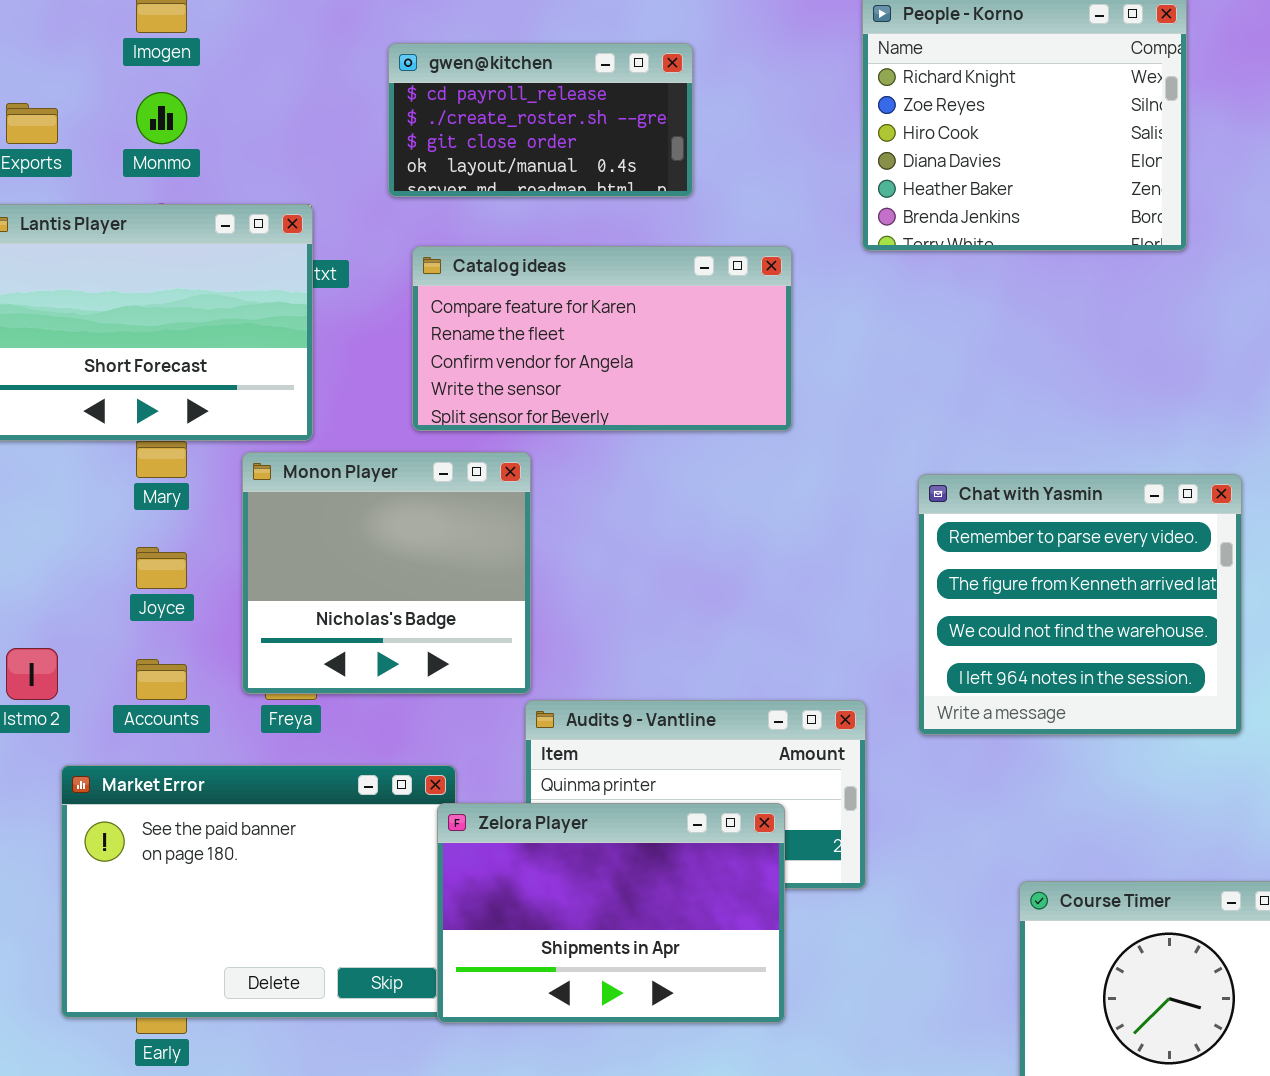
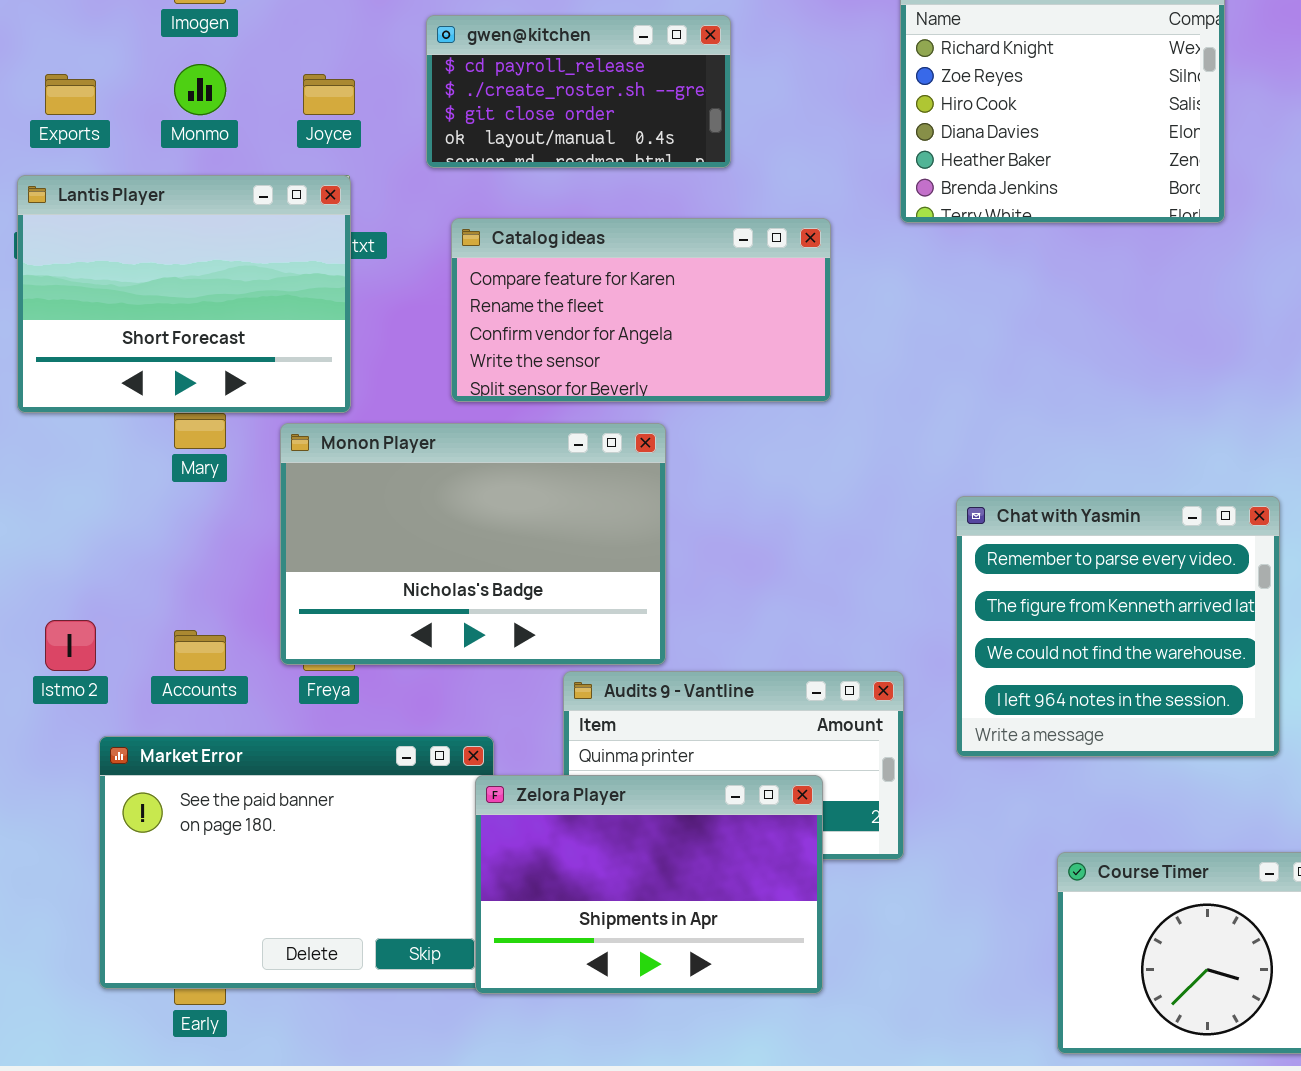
Monon Player: [242,452,531,694] -> [280,423,666,665], resized
Chat with Yasmin: [918,474,1242,735] -> [956,496,1280,757], moved
Joyce: [136,547,187,589] -> [303,74,355,115], moved

